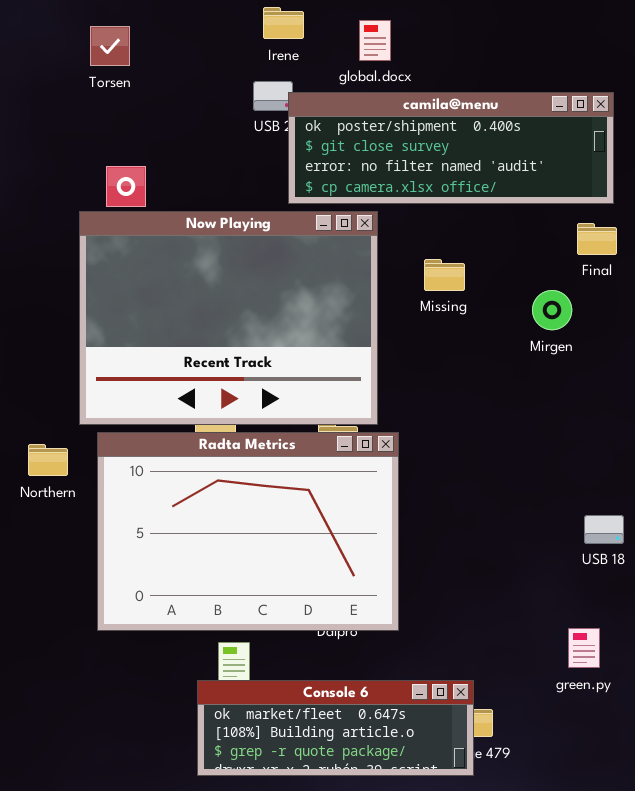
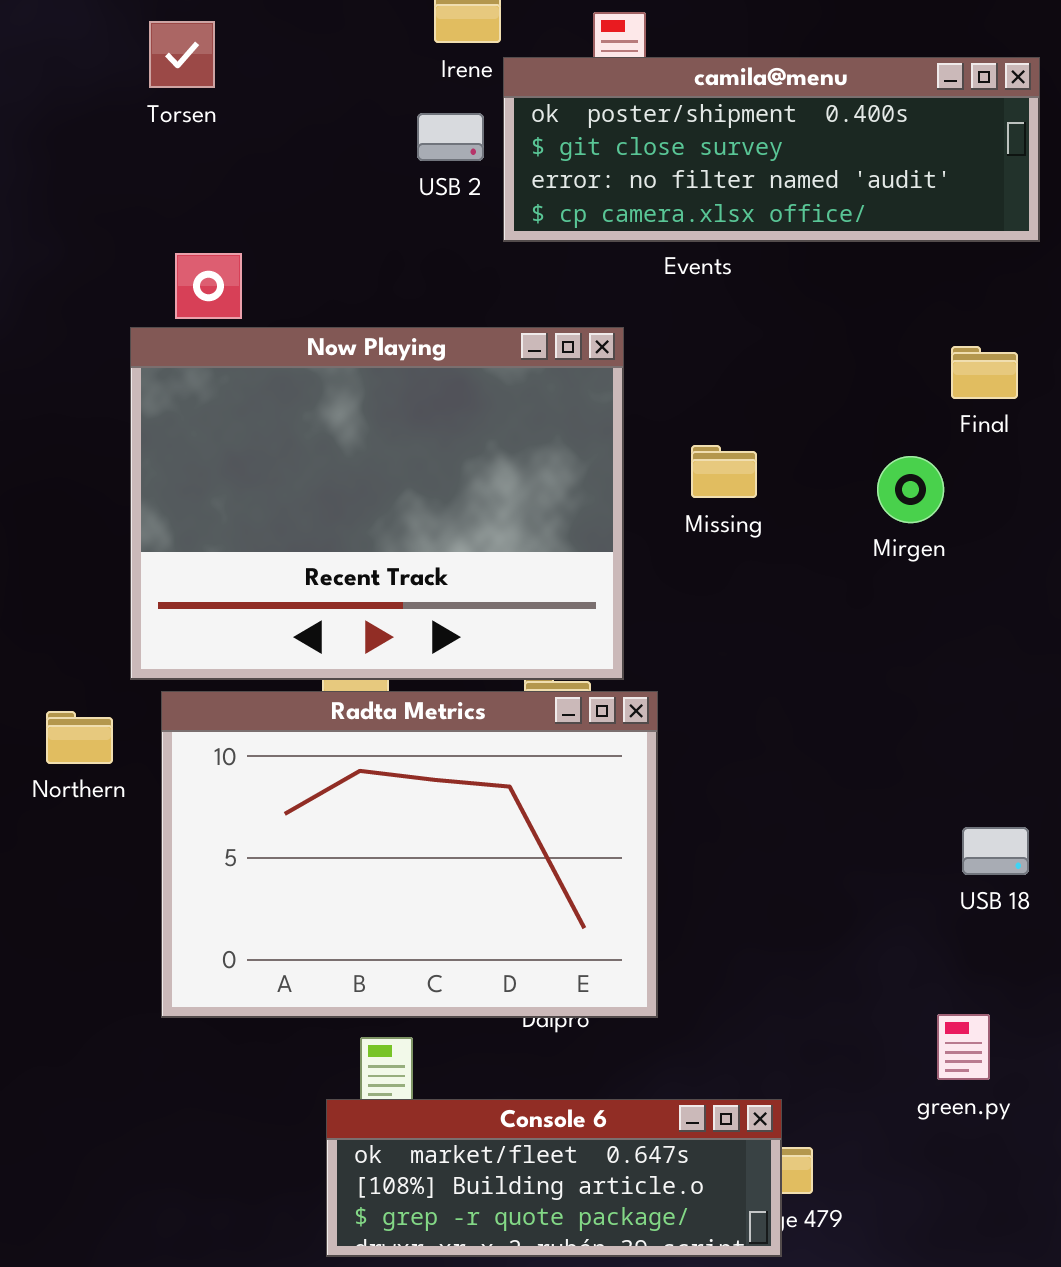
camila@menu: [288,92,614,204] -> [503,57,1040,242], moved
Missing: [424,259,465,291] -> [691,445,757,498], moved

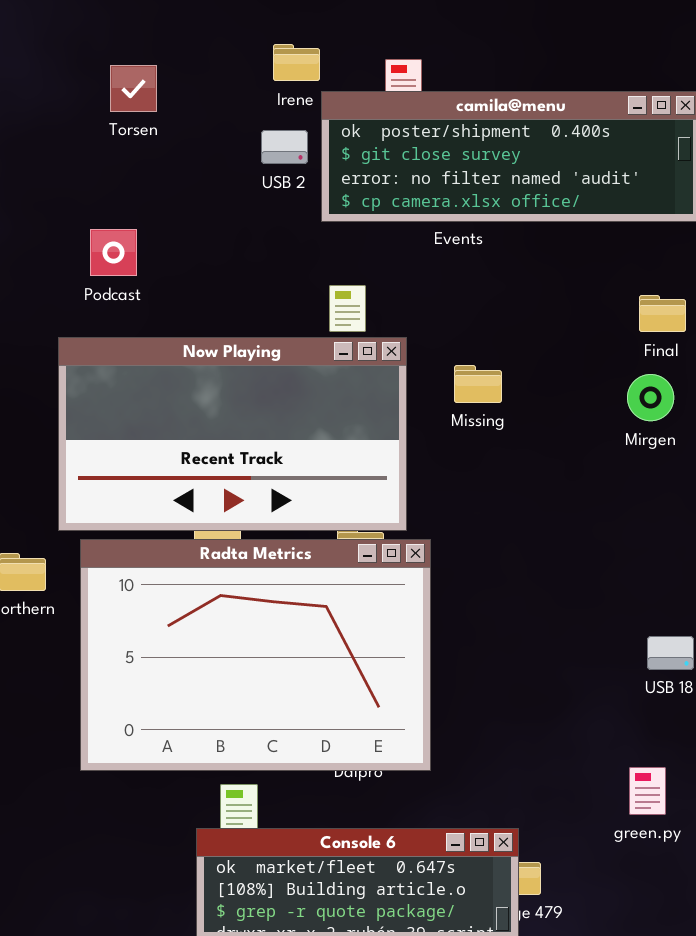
Torsen: [149,21,215,88] -> [110,65,157,112], moved
Now Playing: [130,327,624,680] -> [58,337,407,531], resized
Mirgen: [877,456,944,523] -> [627,374,674,421], moved

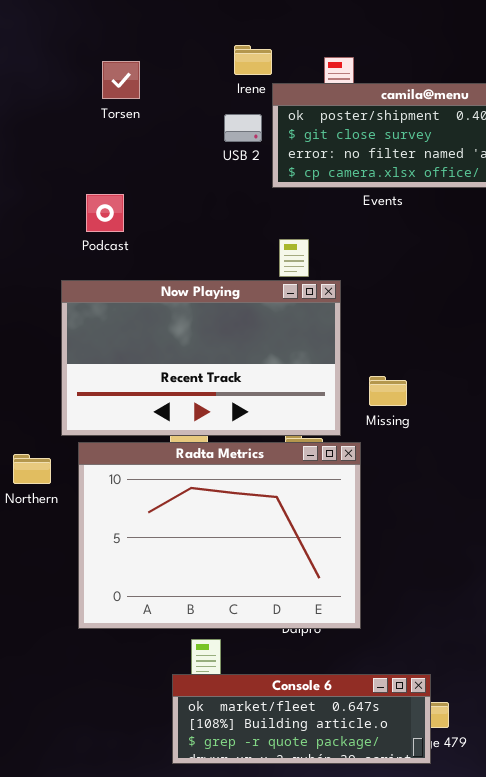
Missing: [454,365,502,403] -> [369,376,407,406], moved

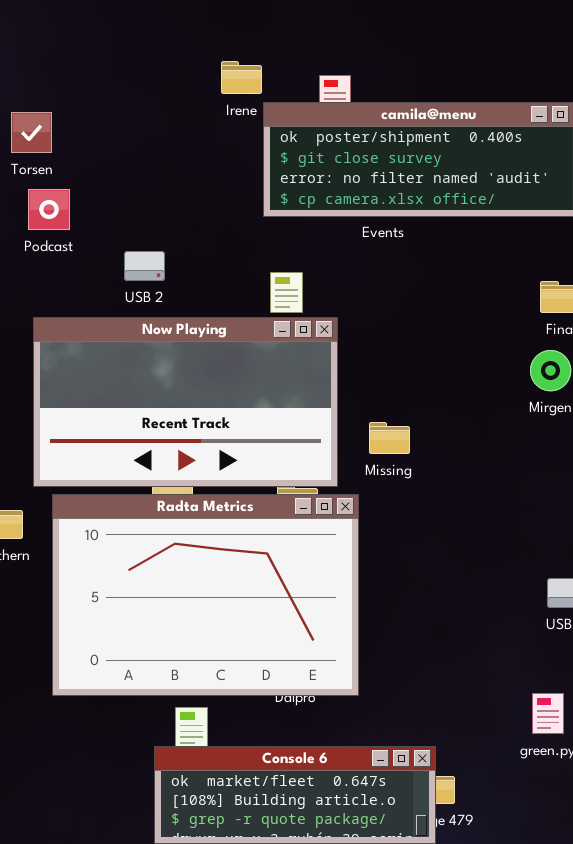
Torsen: [102,61,140,99] -> [11,112,52,153], moved
USB 2: [224,114,262,142] -> [124,251,165,281], moved
Podcast: [86,194,124,232] -> [28,189,70,230], moved

